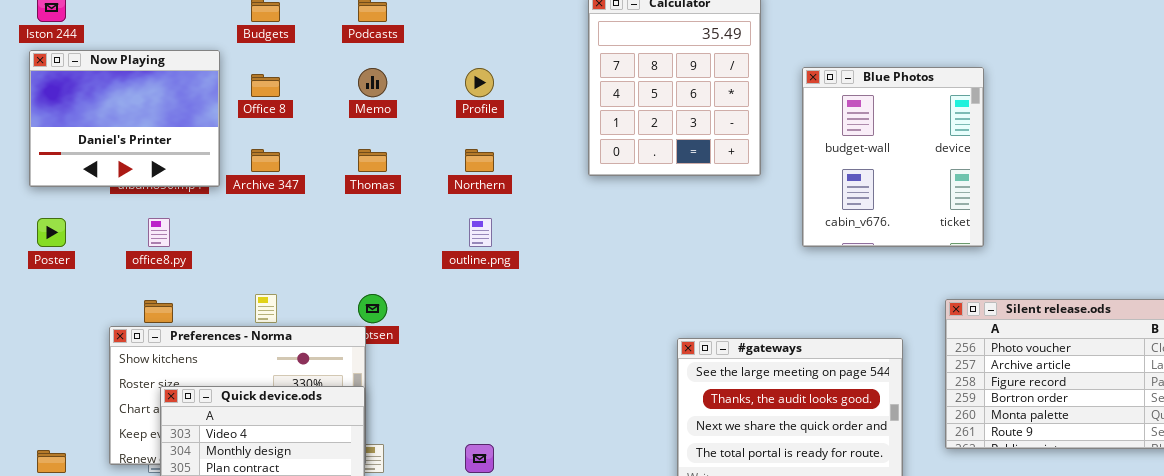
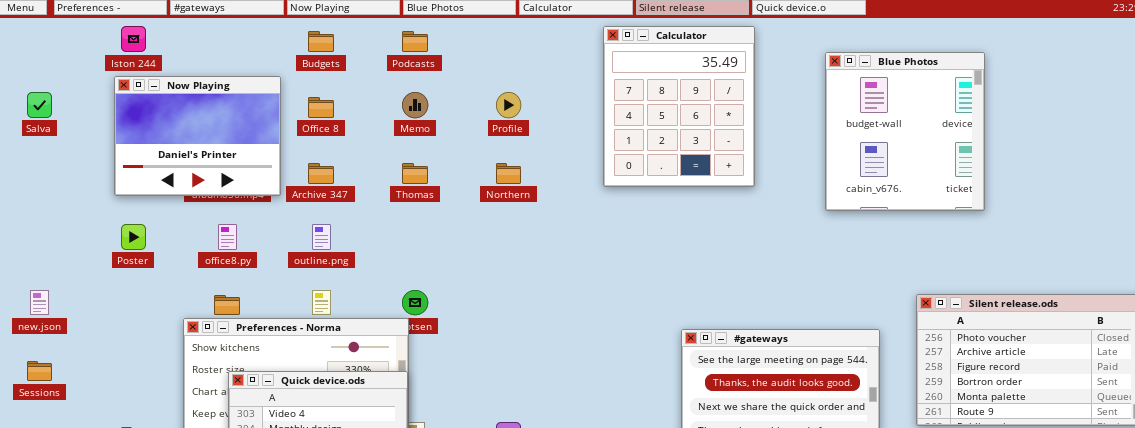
Blue Photos: [802,67,984,247] -> [825,52,985,211], moved
outline.png: [469,218,492,247] -> [312,224,331,250], moved

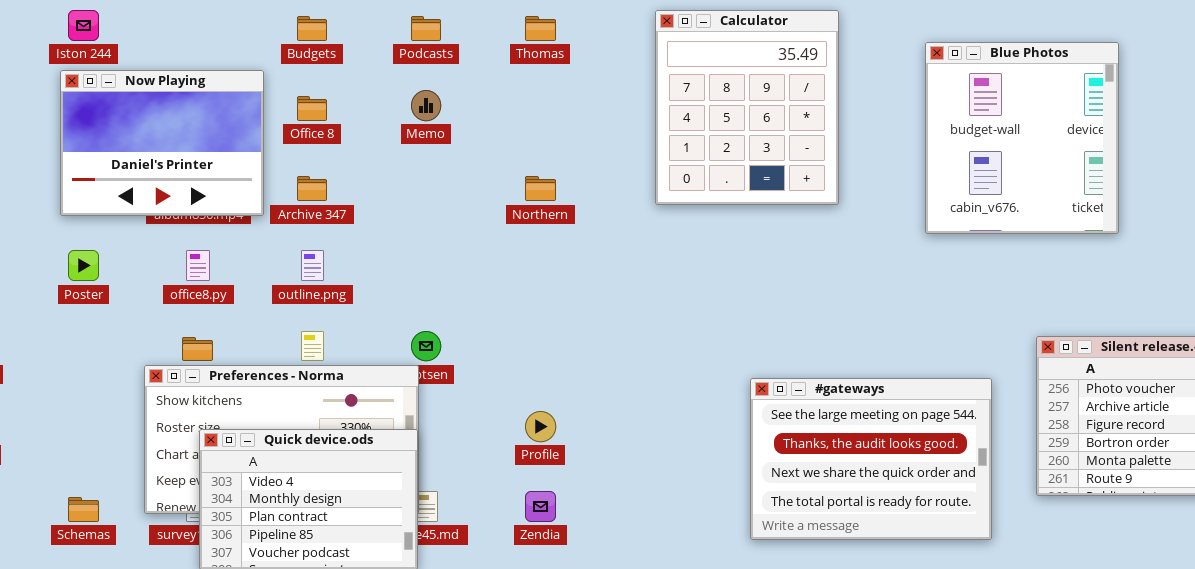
Profile: [496,92,521,118] -> [525,411,556,442], moved
Thomas: [402,163,428,184] -> [525,16,556,41], moved

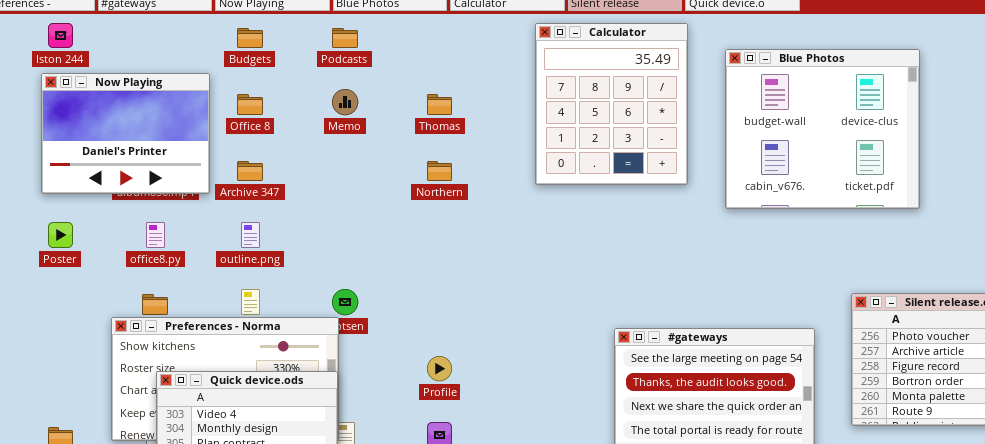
Thomas: [525,16,556,41] -> [427,94,452,115], moved
Blue Photos: [925,42,1119,234] -> [725,49,920,209], resized

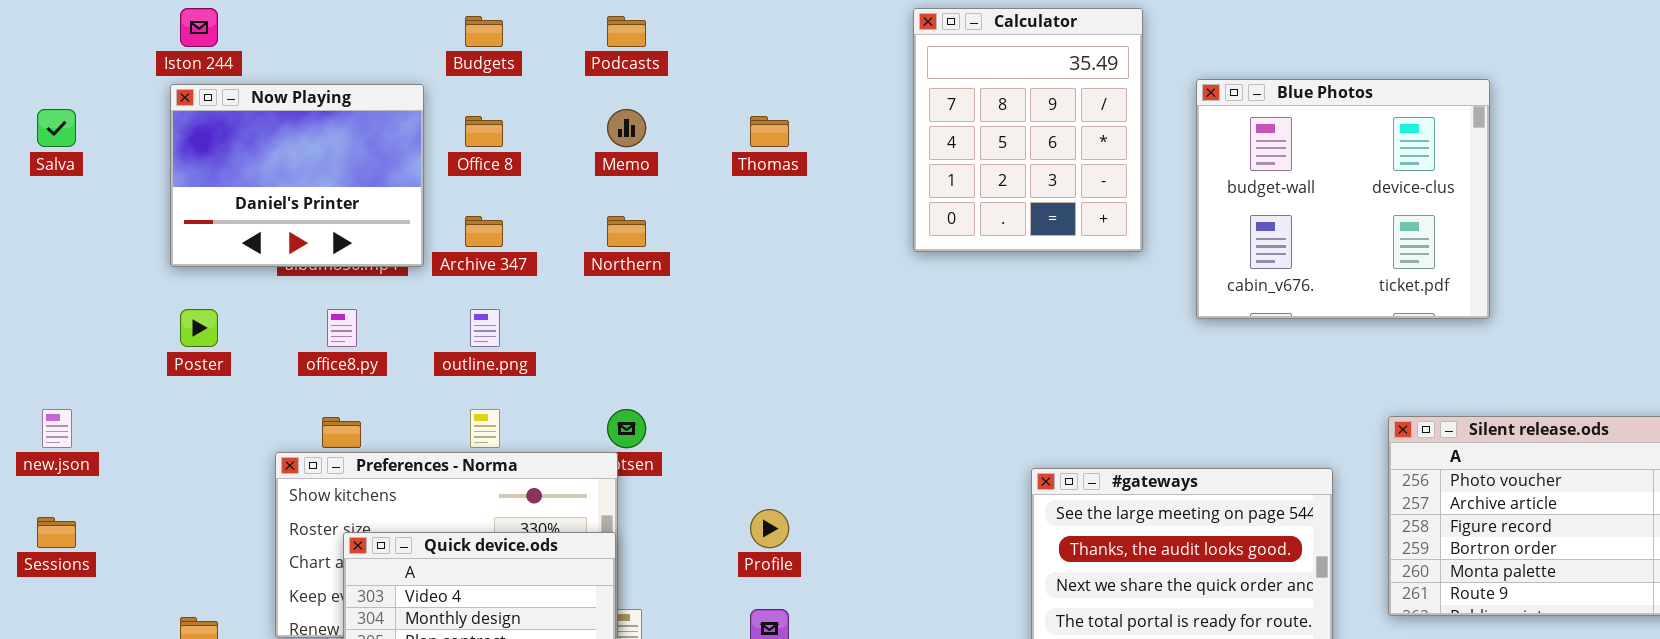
Blue Photos: [725,49,920,209] -> [1196,79,1490,319], moved
Northern: [427,161,452,181] -> [607,216,646,247], moved

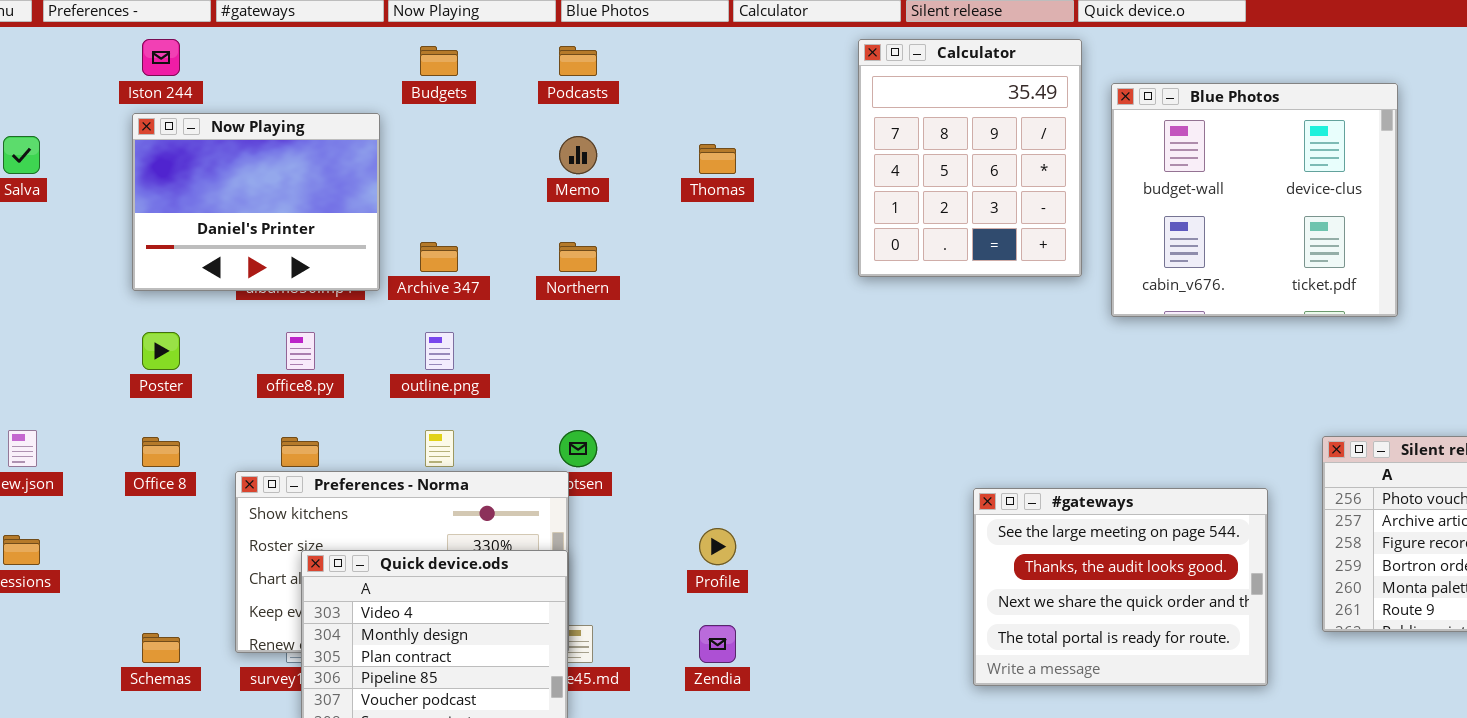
Blue Photos: [1196,79,1490,319] -> [1111,83,1398,317], moved
Office 8: [465,116,503,147] -> [142,437,180,467], moved

